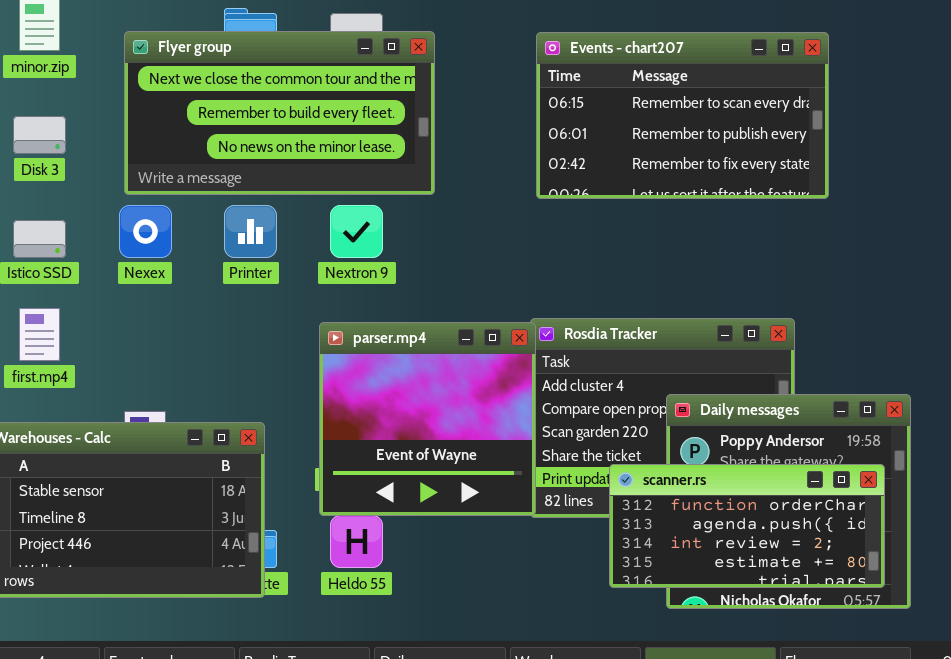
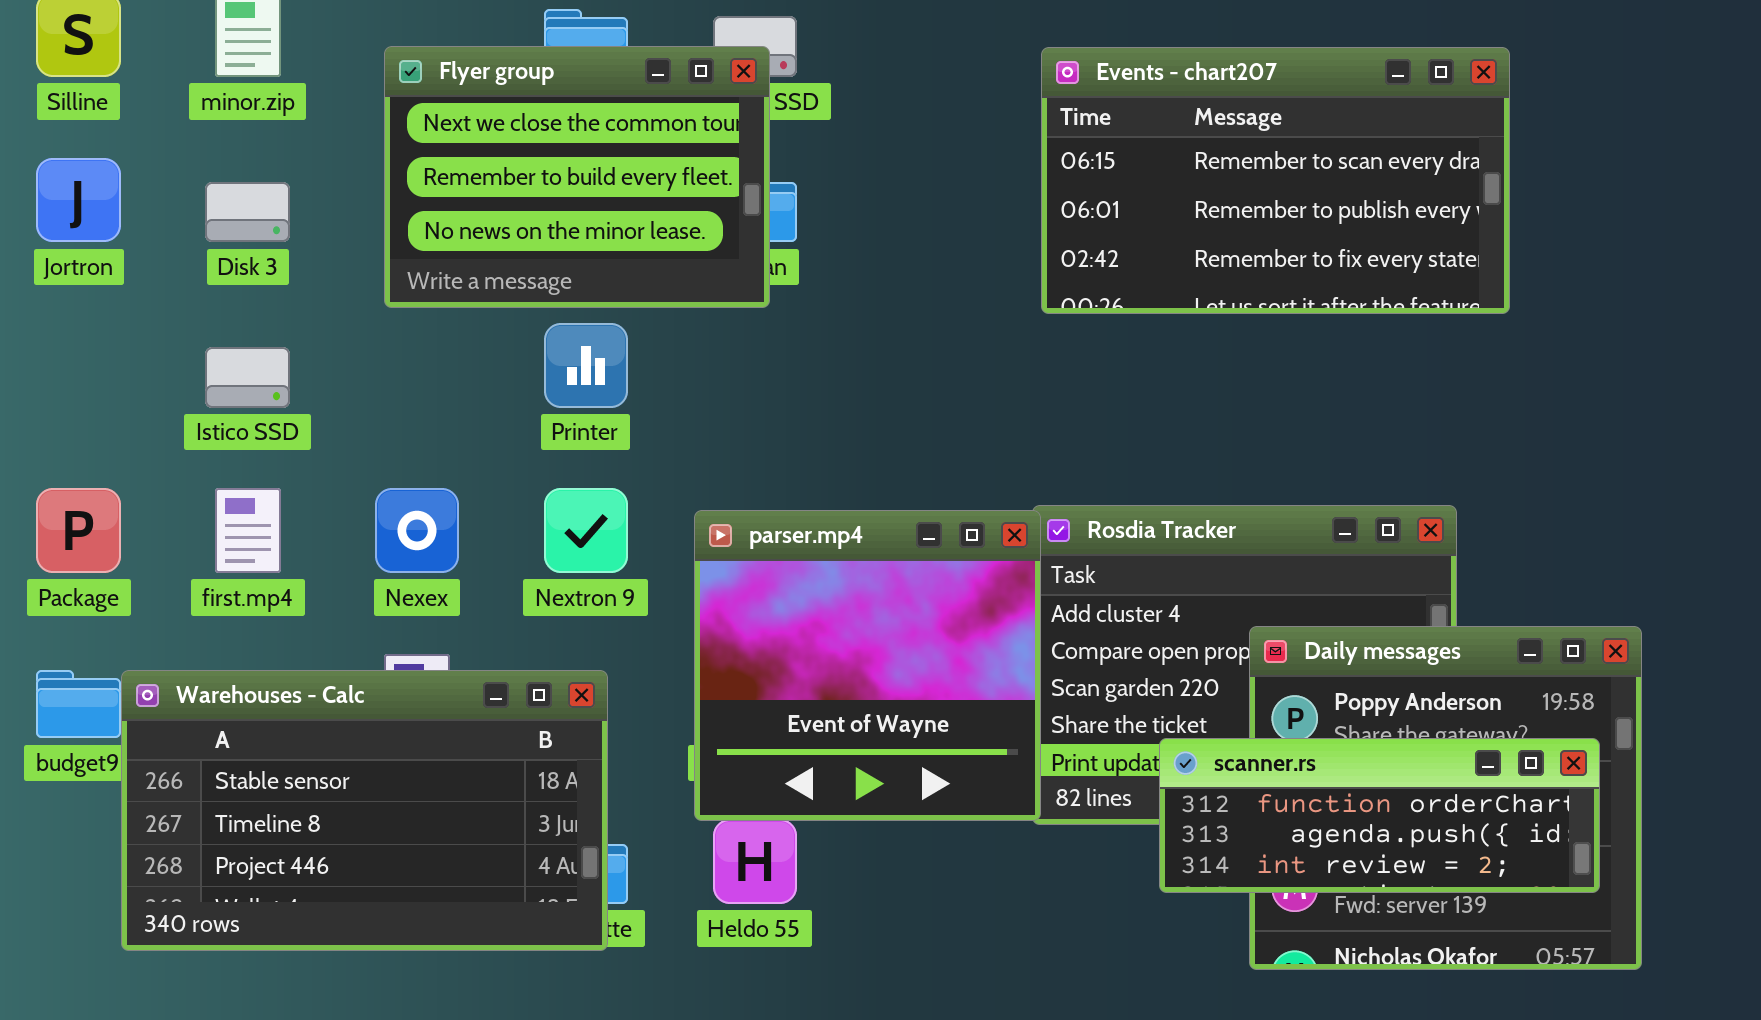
Flyer group: [124,31,435,195] -> [384,46,770,308], resized
Nexex: [119,205,172,258] -> [375,488,459,573], moved
Nextron 9: [330,205,383,258] -> [544,488,628,573], moved
scanner.rs: [609,464,885,588] -> [1159,738,1600,893], resized

